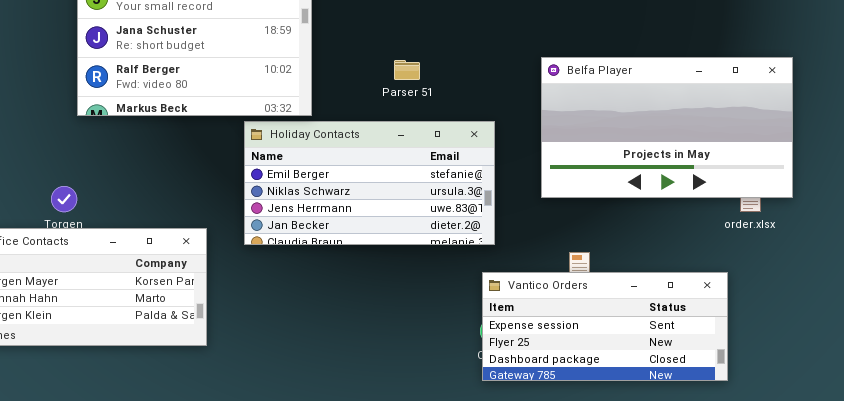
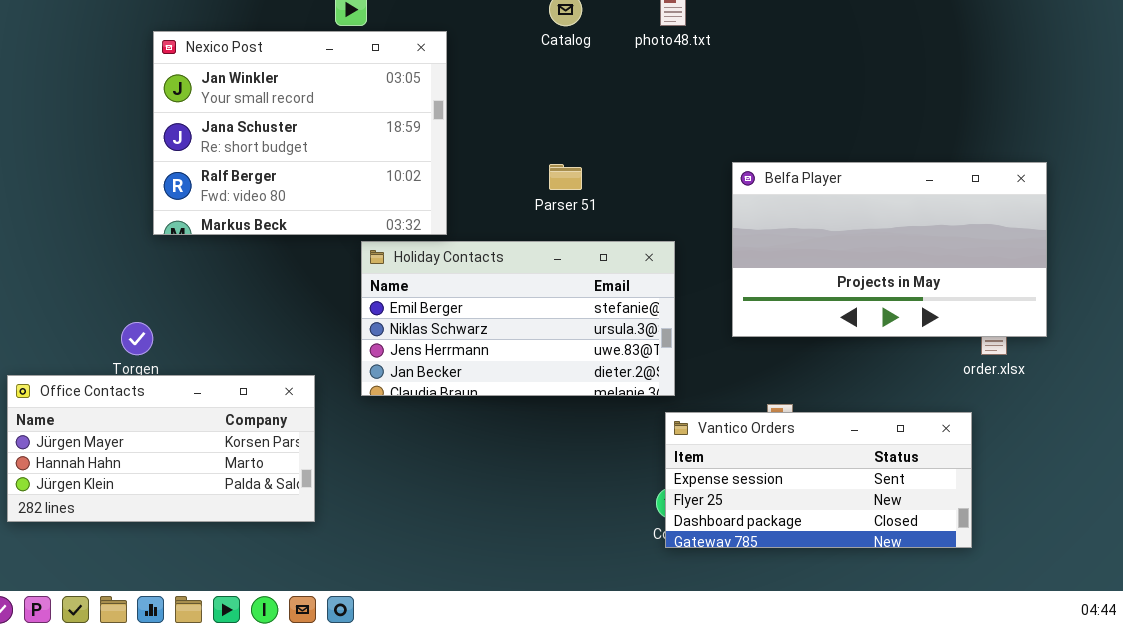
Vantico Orders: [482,272,728,381] -> [665,412,972,548], moved

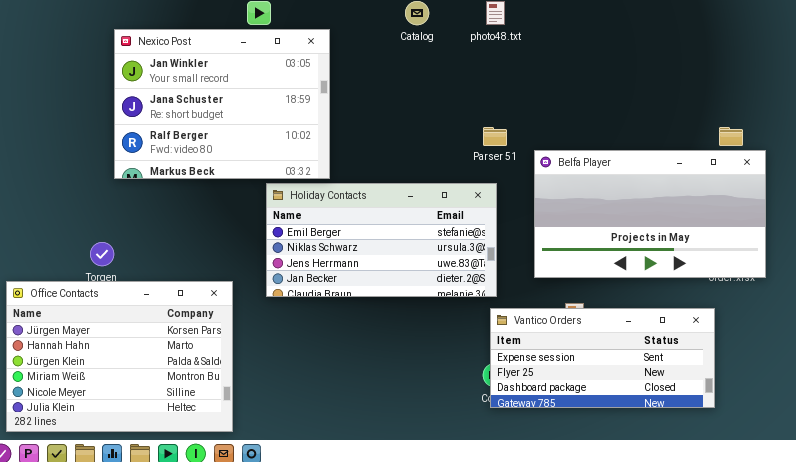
Belfa Player: [732,162,1047,337] -> [534,150,766,278], moved
Parser 51: [549,164,582,190] -> [483,127,507,146], moved
Office Contacts: [7,375,315,522] -> [6,281,233,432], resized

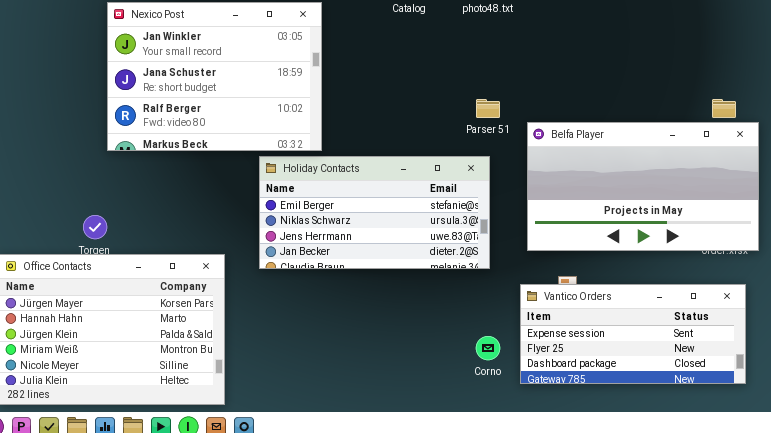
Vantico Orders: [490,308,715,408] -> [520,284,746,384], moved

